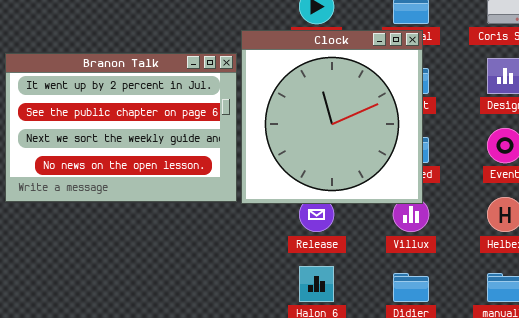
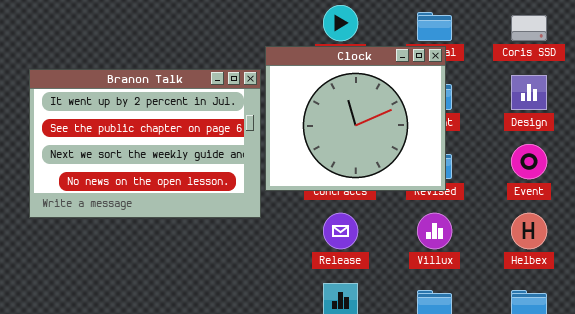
Clock: [241,30,423,204] -> [265,46,446,191], resized

